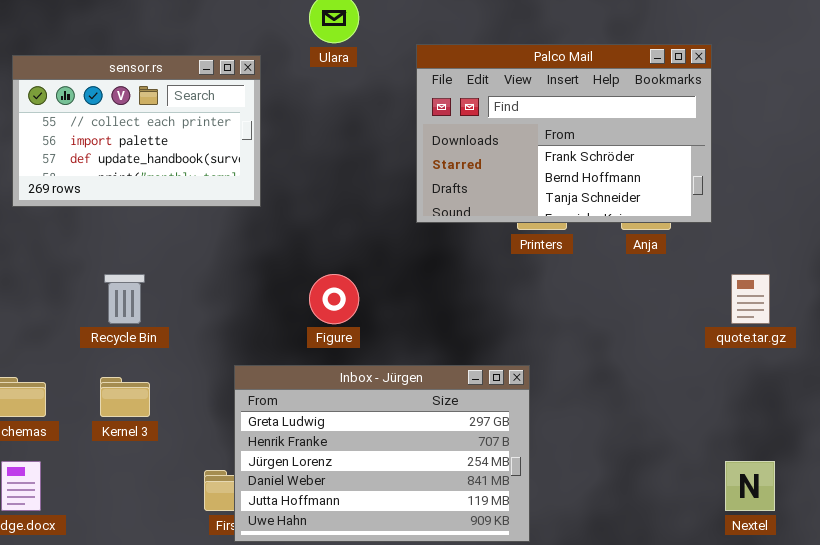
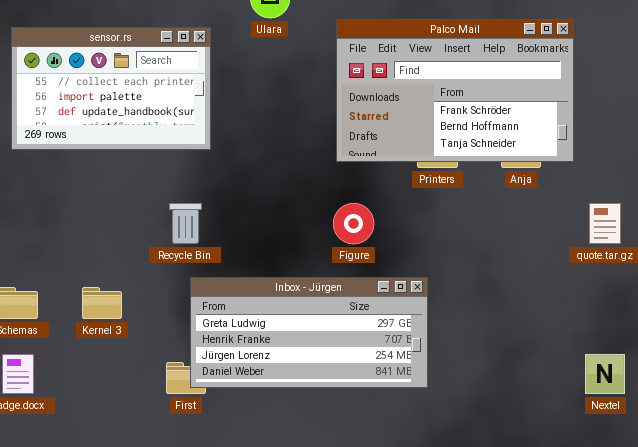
Recycle Bin: [104,274,145,324] -> [169,203,202,244], moved
Figure: [309,274,359,324] -> [333,203,374,244], moved
Inbox - Jürgen: [234,365,530,542] -> [190,277,428,388], resized

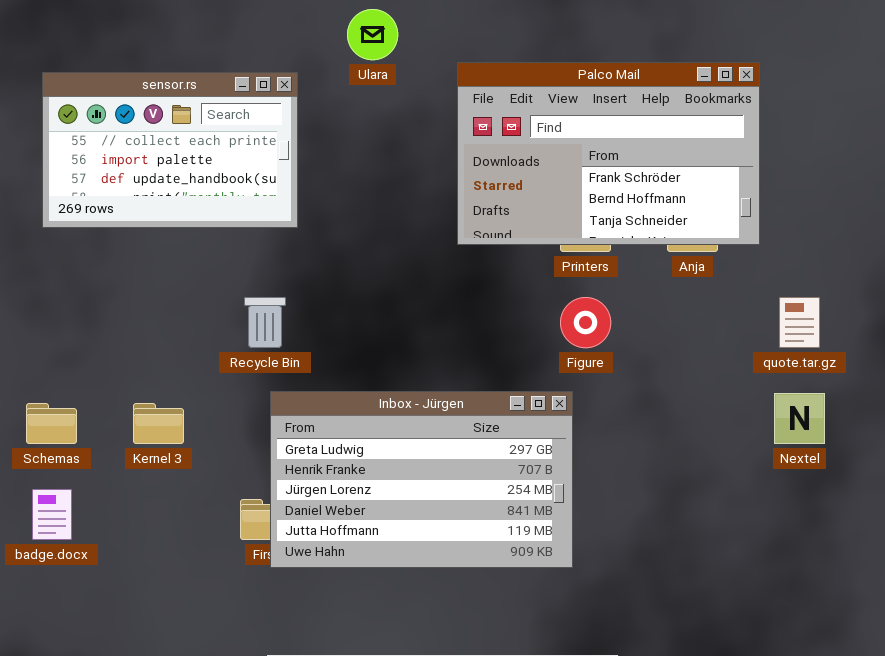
Figure: [333,203,374,244] -> [560,297,611,348], moved
Inbox - Jürgen: [190,277,428,388] -> [270,391,573,568], resized
Nextel: [585,354,625,394] -> [774,393,825,444], moved

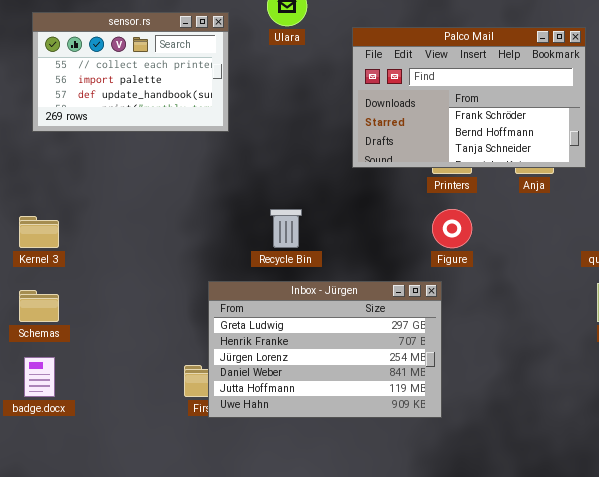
sensor.rs: [42,72,298,228] -> [32,12,229,132], moved
Recycle Bin: [244,297,286,348] -> [270,209,302,248], moved
Kernel 3: [133,403,184,444] -> [19,216,59,248], moved

